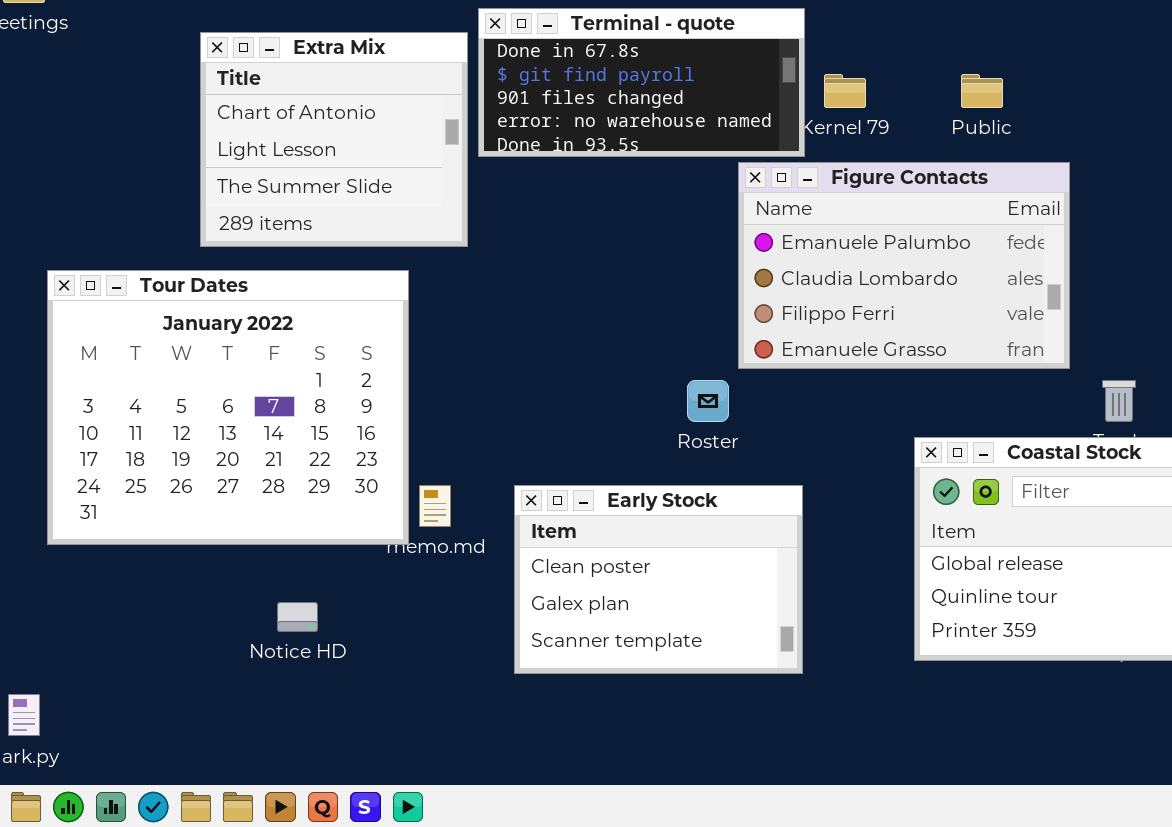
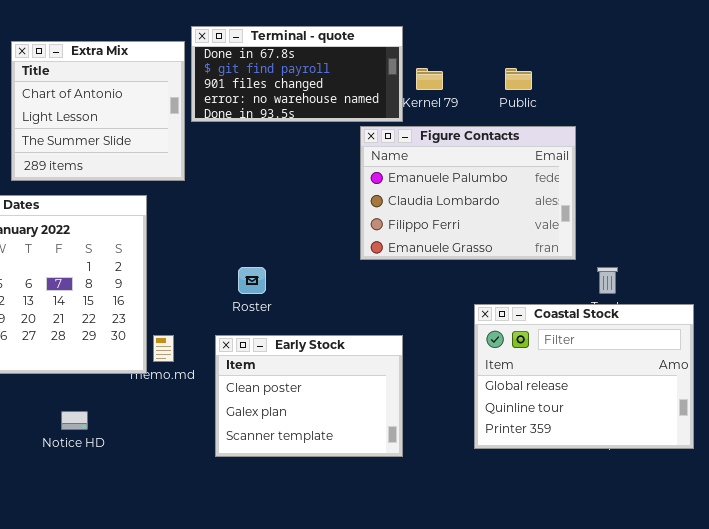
Roster: [687,380,729,422] -> [238,267,266,294], moved

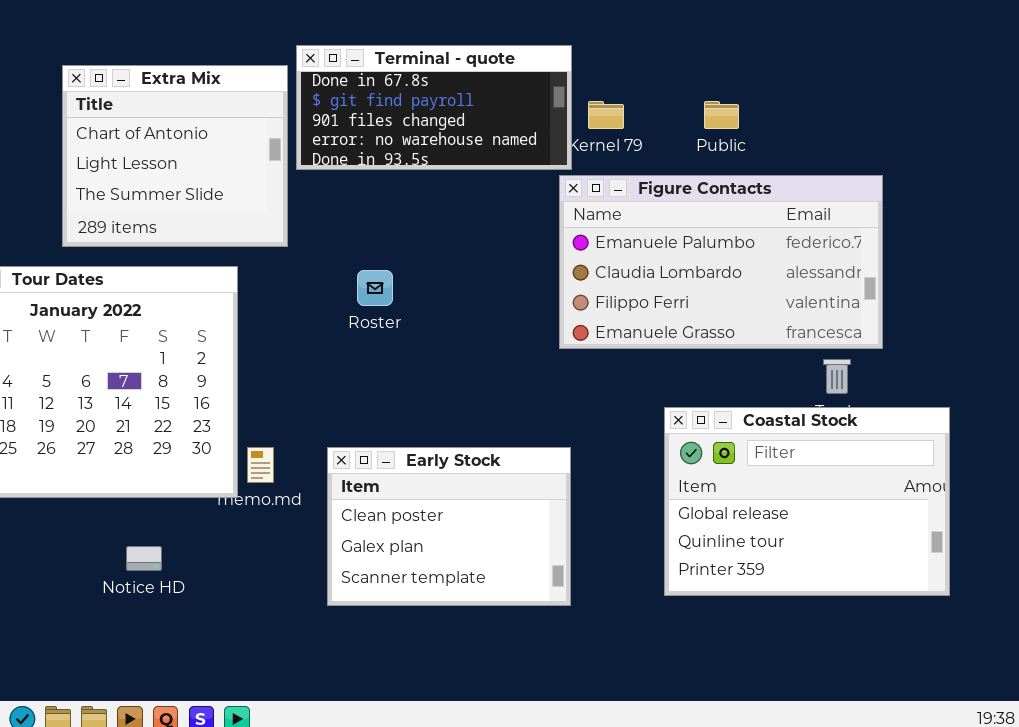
Figure Contacts: [360,126,576,260] -> [559,175,883,349], moved, resized
Roster: [238,267,266,294] -> [357,270,393,306], moved

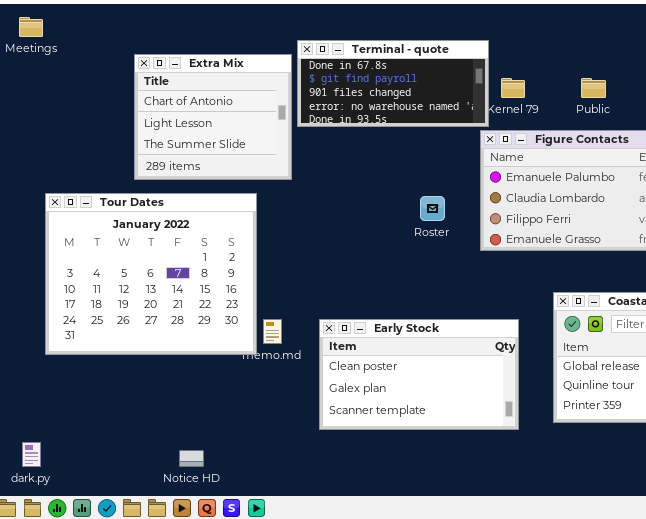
Roster: [357,270,393,306] -> [420,196,445,221], moved
Early Stock: [327,447,571,606] -> [319,319,519,430], resized
Notice HD: [126,546,162,571] -> [179,450,204,467], moved

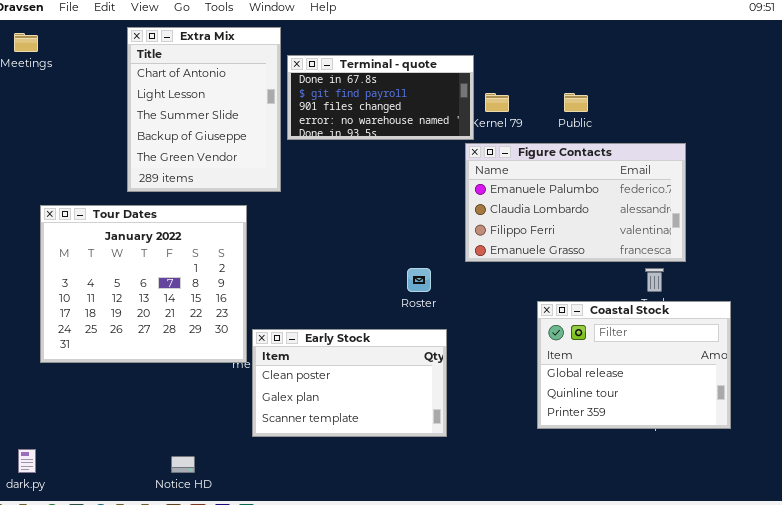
Extra Mix: [134,54,292,180] -> [127,27,281,192], resized
Roster: [420,196,445,221] -> [407,268,431,292], moved
Early Stock: [319,319,519,430] -> [252,329,447,437], moved

